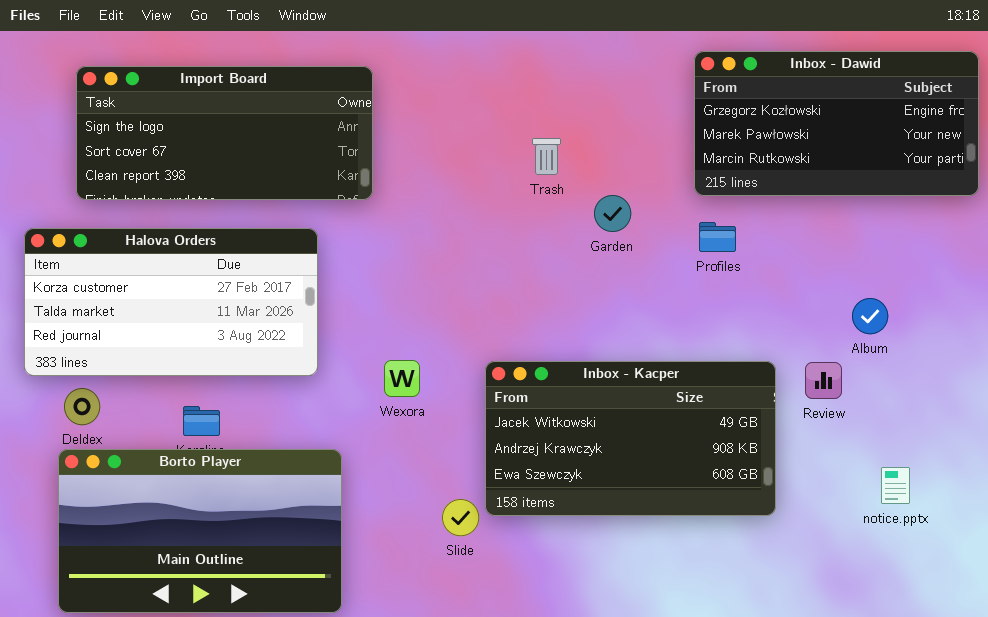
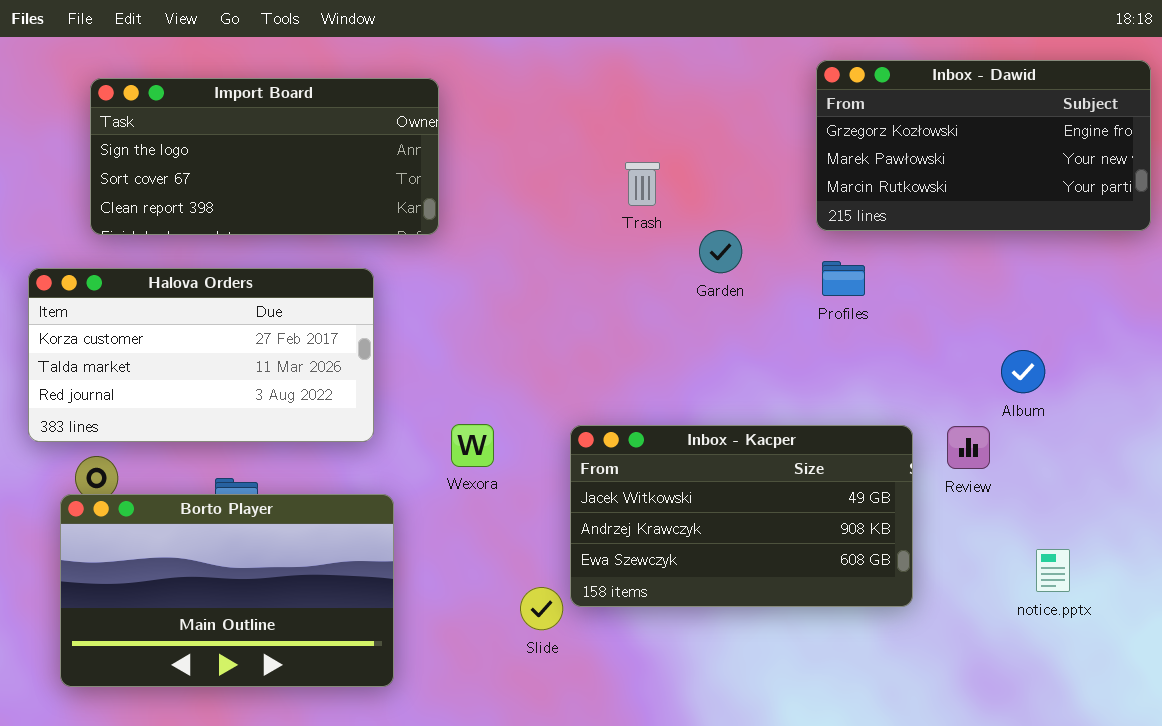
Borto Player: [58,449,342,613] -> [60,494,394,687], moved

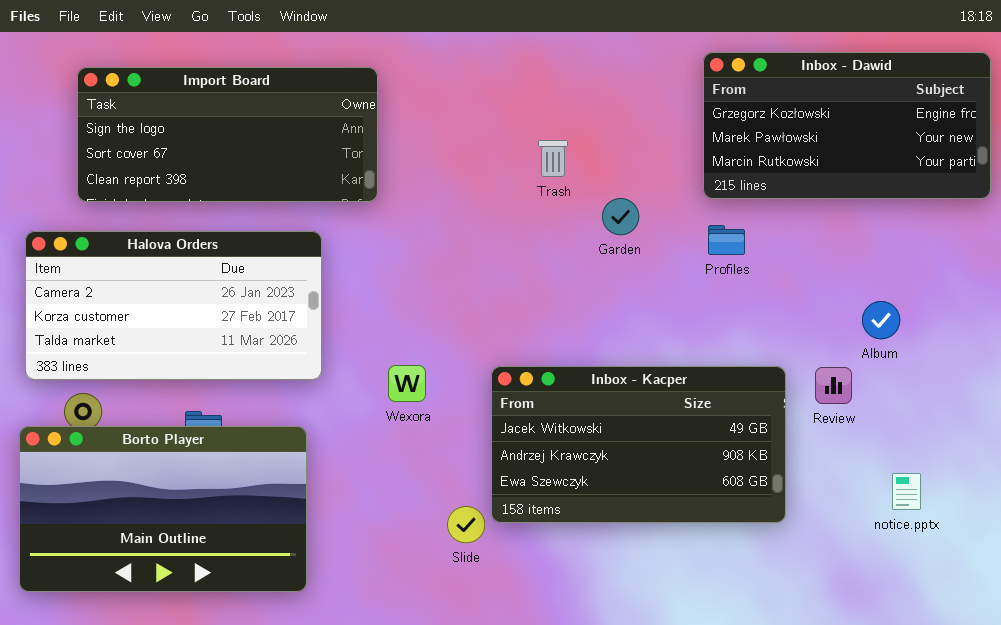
Halova Orders: [28,268,374,442] -> [25,231,322,380], scrolled up 1 row
Borto Player: [60,494,394,687] -> [19,426,307,592], moved

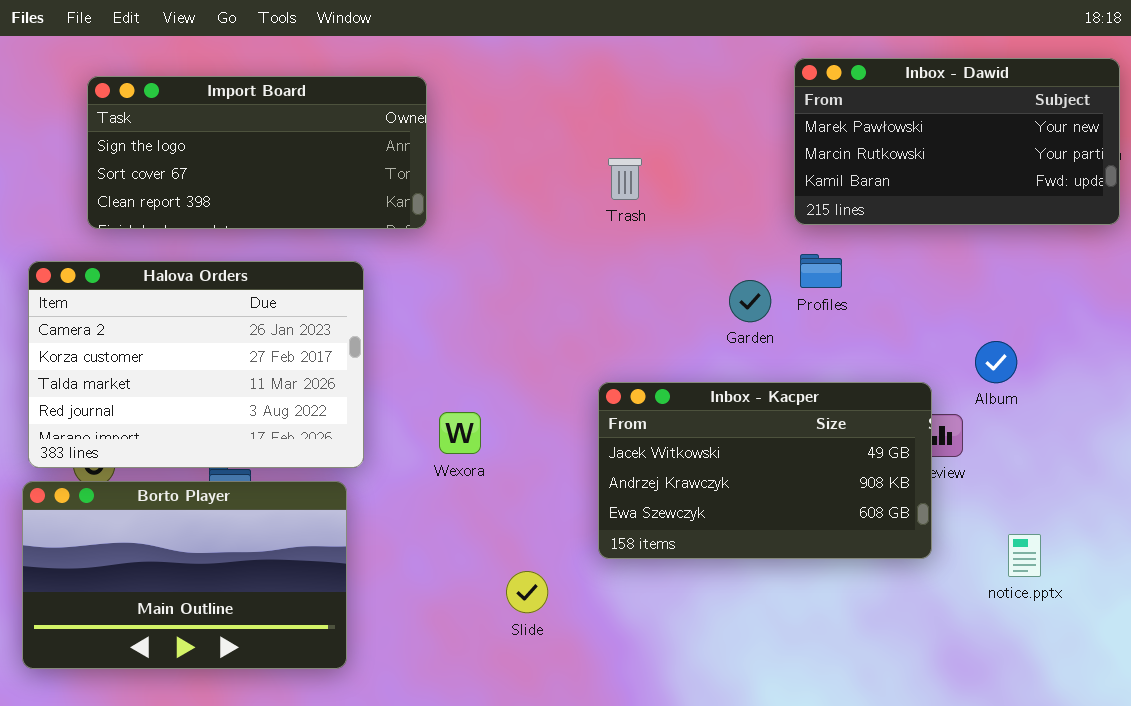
Inbox - Dawid: [703,52,991,199] -> [794,58,1120,225], scrolled down 1 row
Garden: [602,198,639,235] -> [729,280,771,322], moved
Halova Orders: [25,231,322,380] -> [28,261,364,468], resized
Inbox - Kacper: [491,366,786,523] -> [598,382,932,559], moved

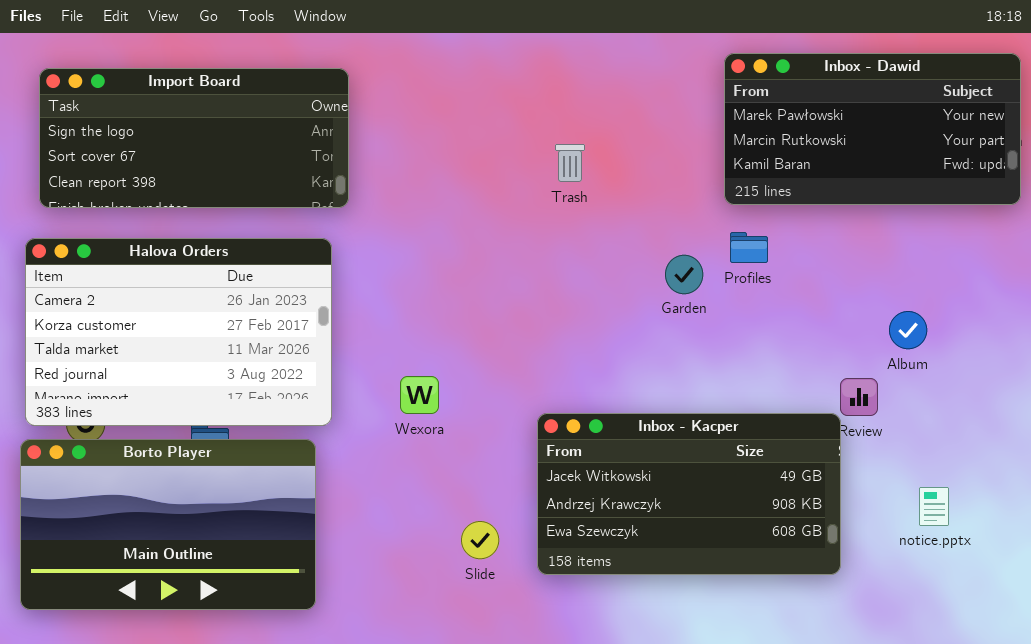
Import Board: [87,76,427,229] -> [39,68,349,208], moved
Inbox - Kacper: [598,382,932,559] -> [537,413,841,575], moved

